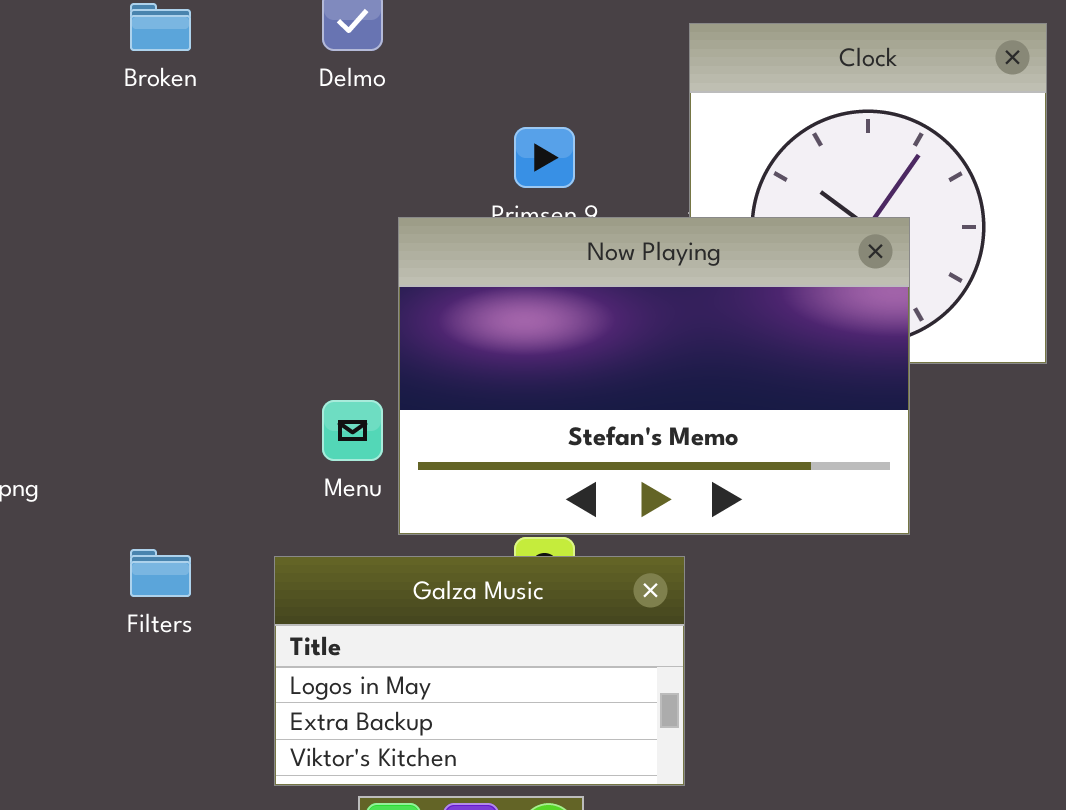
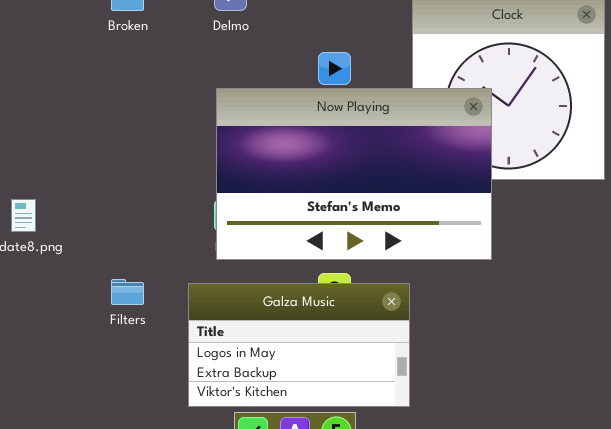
Now Playing: [398,217,910,535] -> [216,88,492,260], moved

